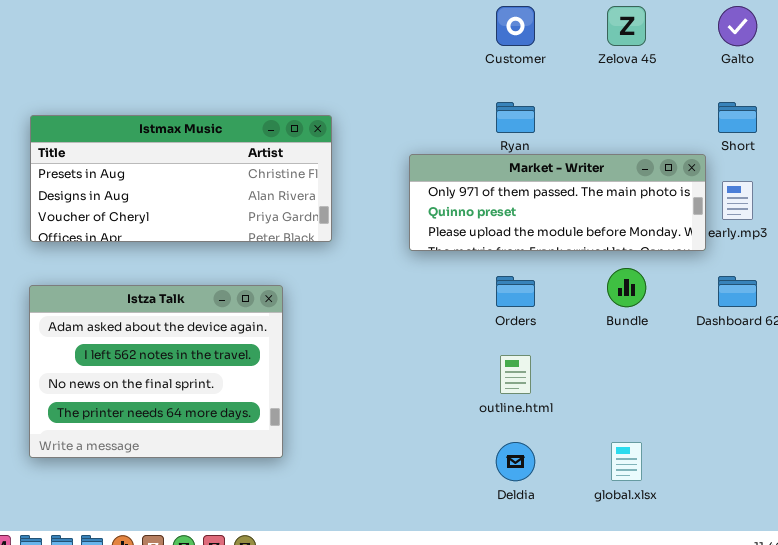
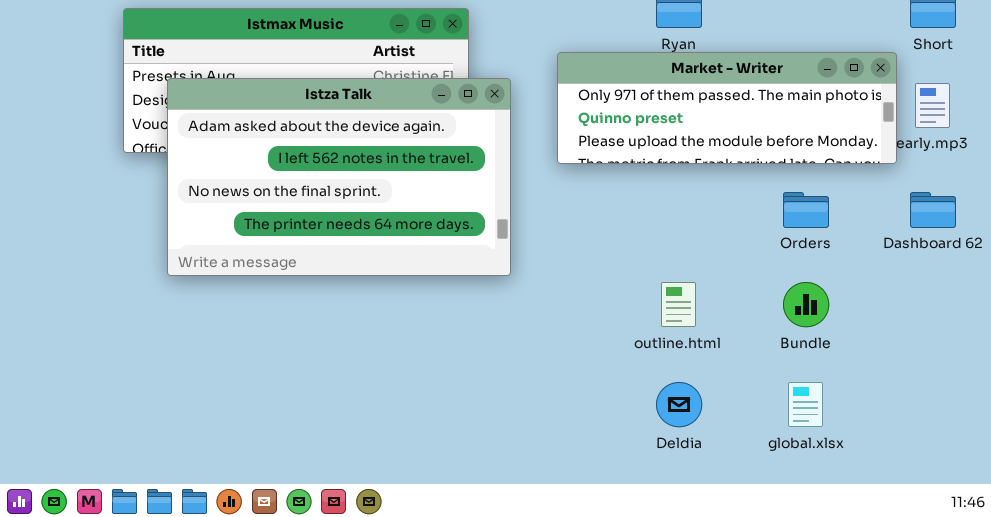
Bundle: [607,268,646,307] -> [783,282,829,327], moved
Orders: [496,276,535,307] -> [783,192,829,228], moved
Istza Talk: [29,285,283,458] -> [167,78,511,276], moved, resized

